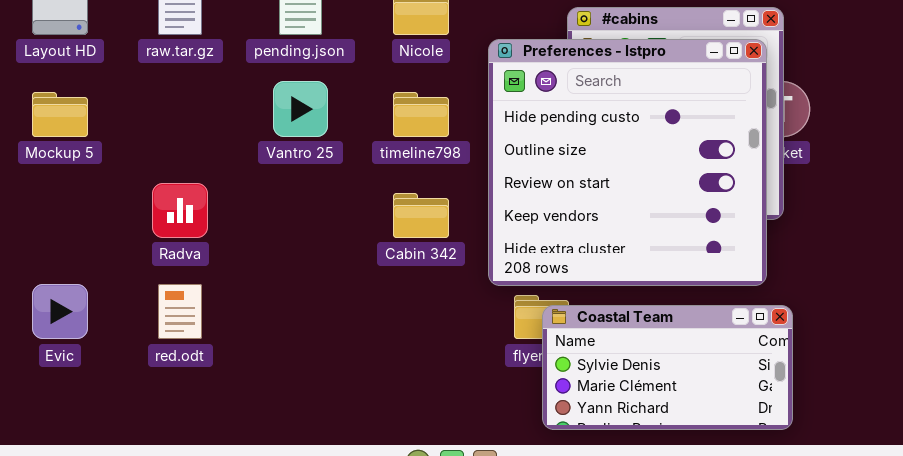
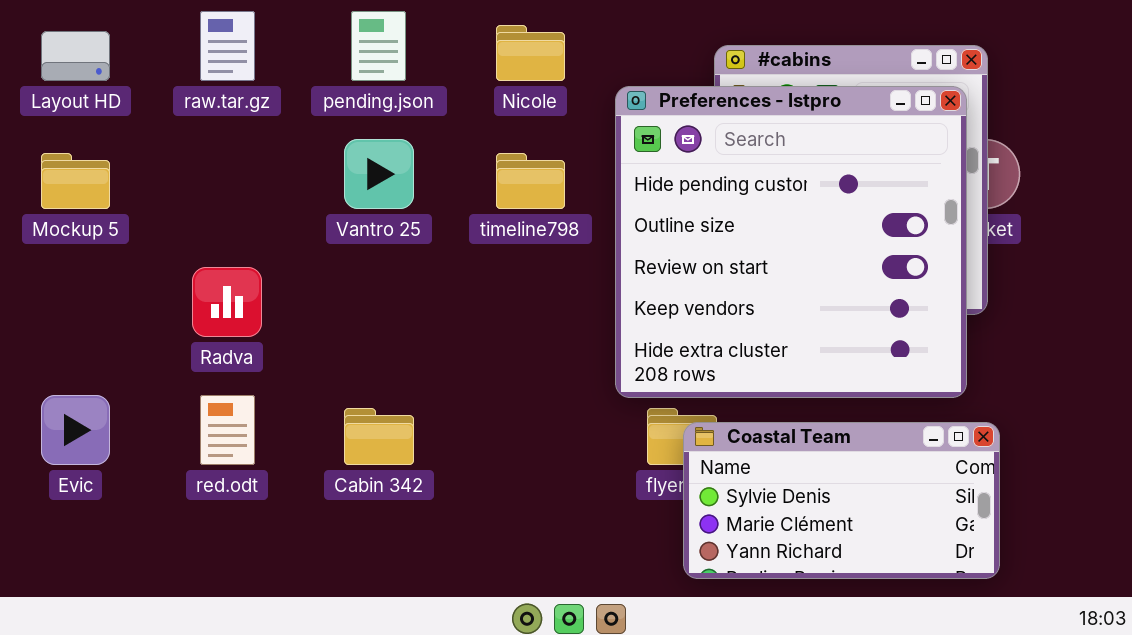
Cabin 342: [393,193,449,238] -> [344,408,414,465], moved

